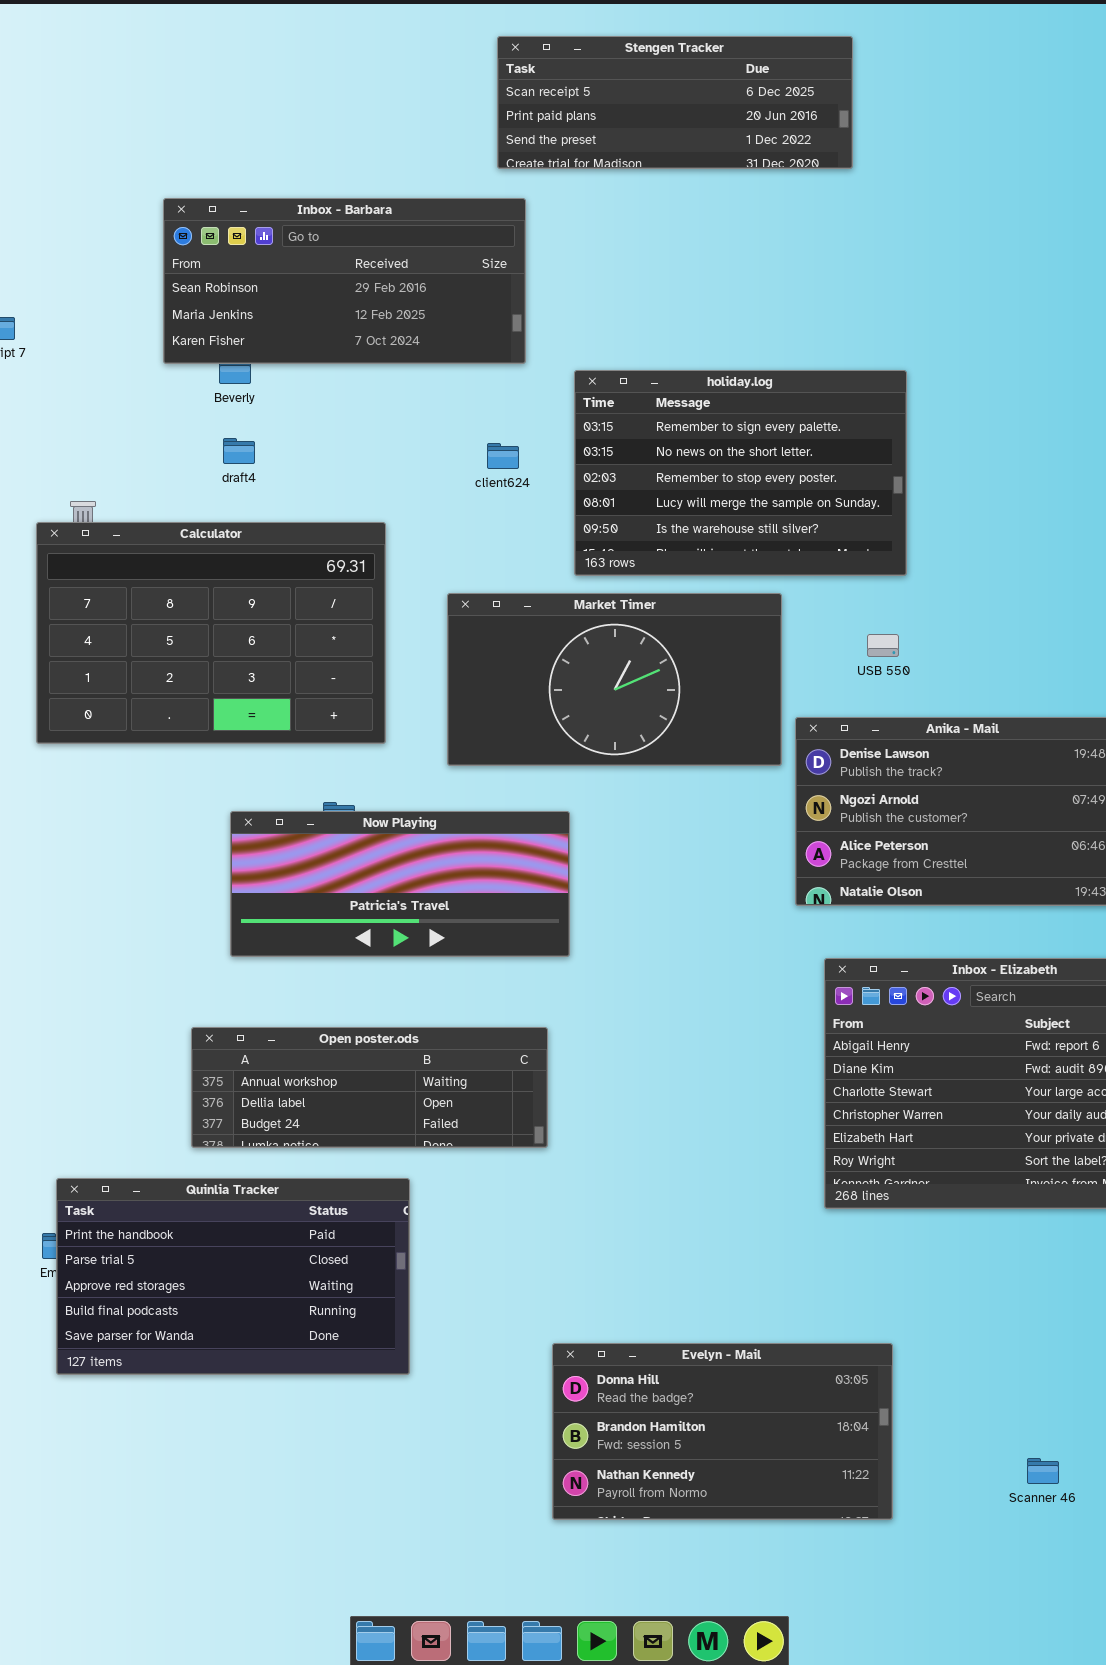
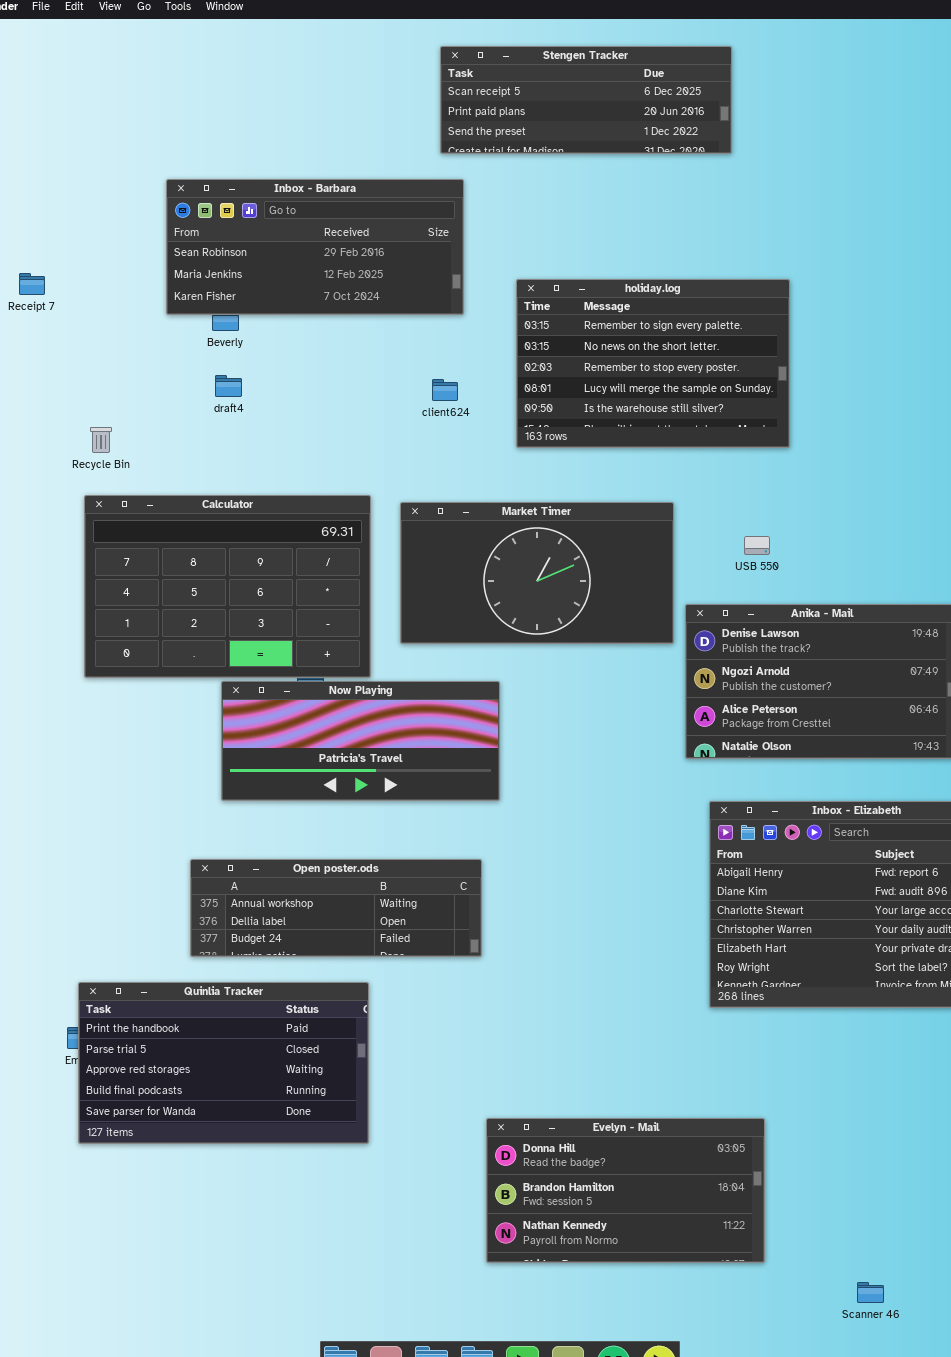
holiday.log: [574,370,907,576] -> [516,279,790,448], moved
Calculator: [36,522,386,744] -> [84,495,371,678], moved
Scanner 46: [1027,1458,1059,1484] -> [857,1282,884,1303], moved

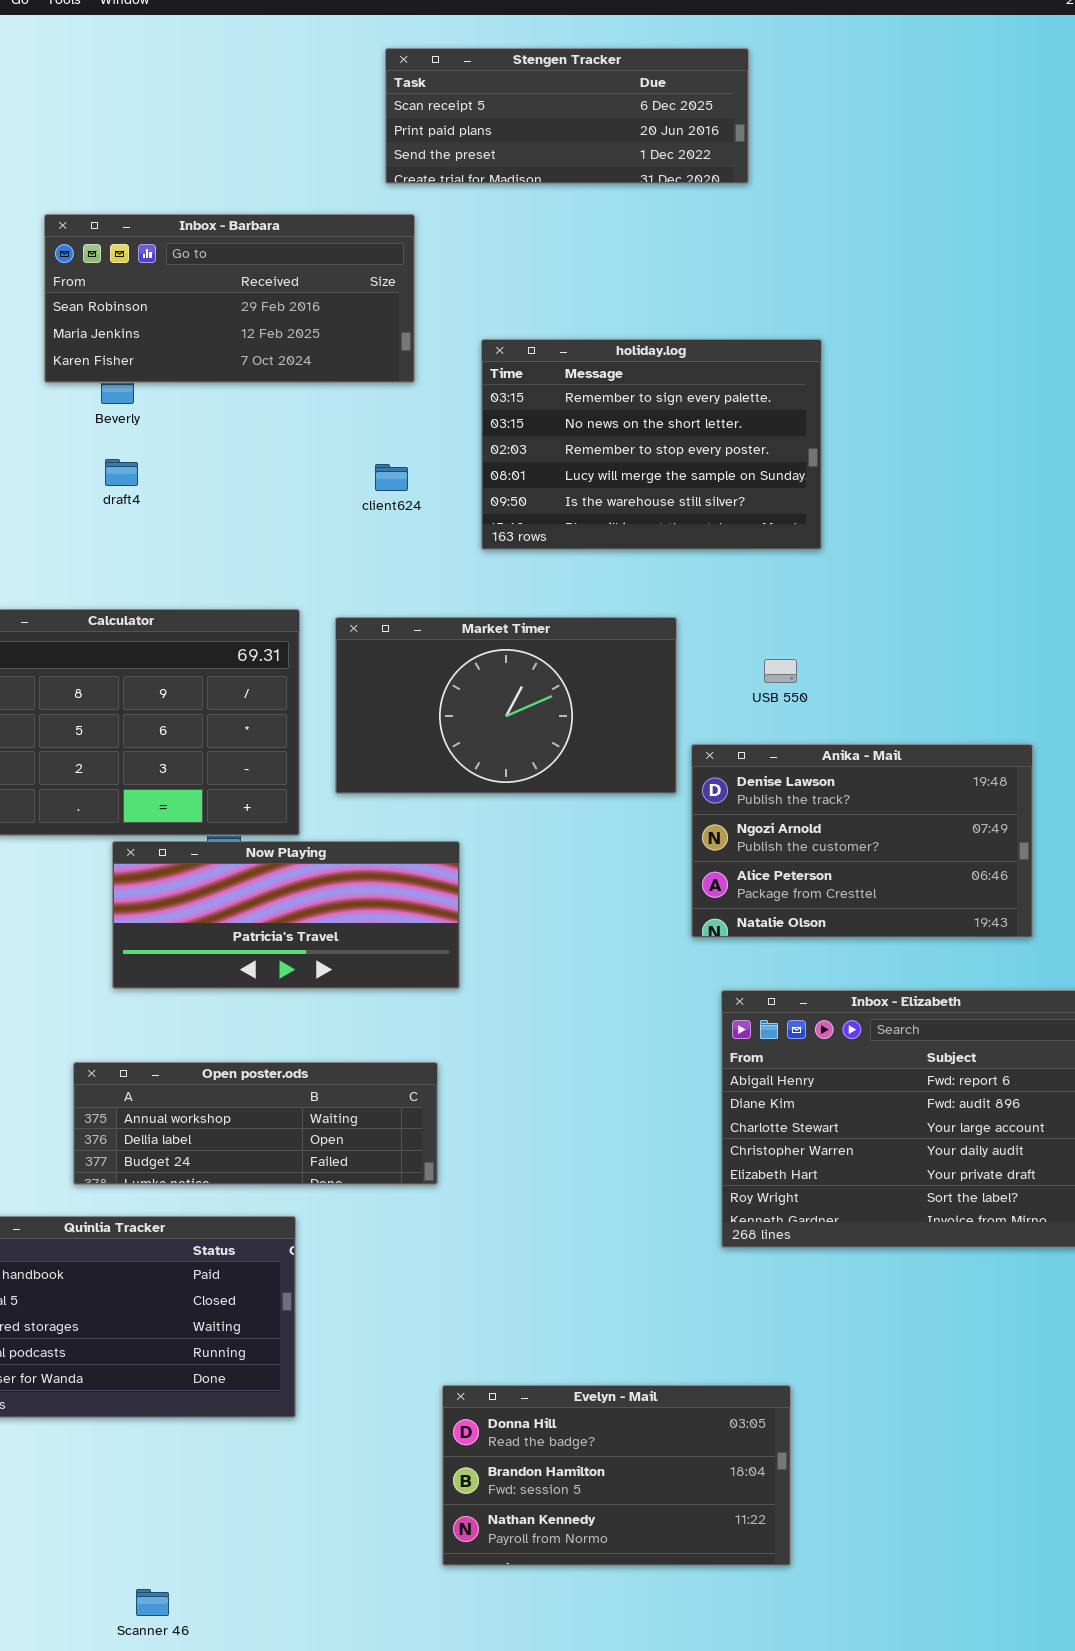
Scanner 46: [857,1282,884,1303] -> [136,1589,169,1616], moved

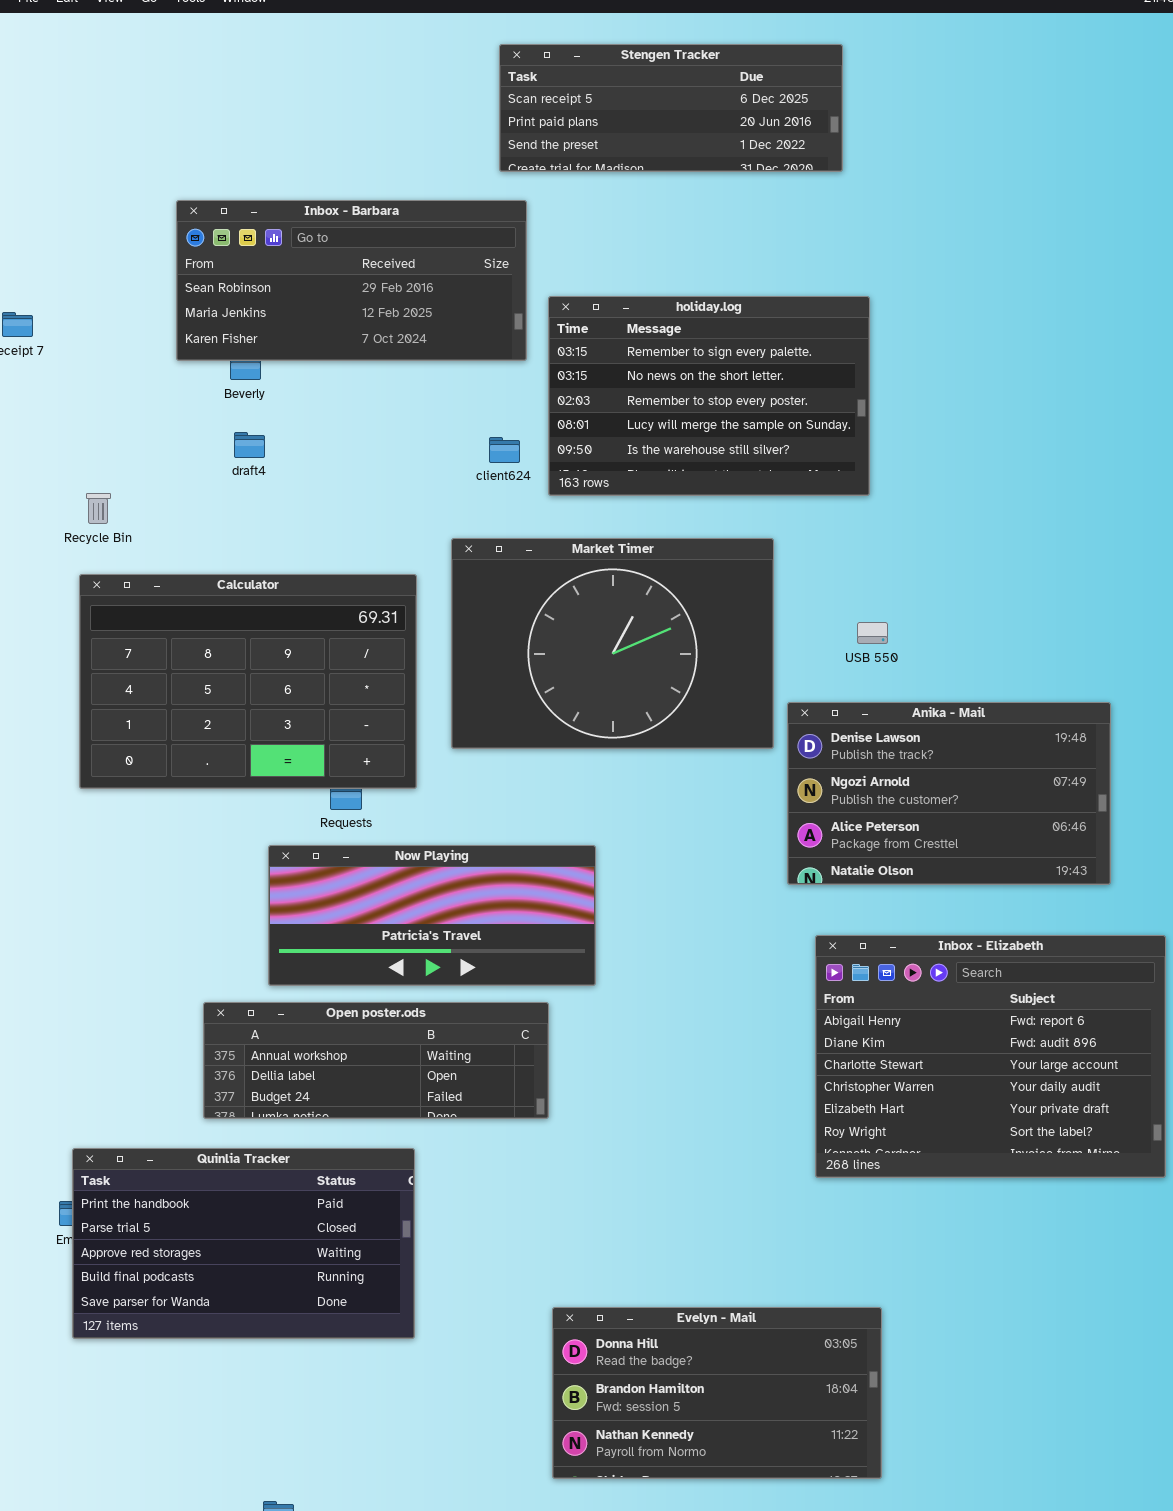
holiday.log: [481,339,822,550] -> [548,296,870,496], moved
Market Timer: [335,617,677,794] -> [451,538,774,749], resized
Now Playing: [112,841,460,989] -> [268,845,596,986], moved

